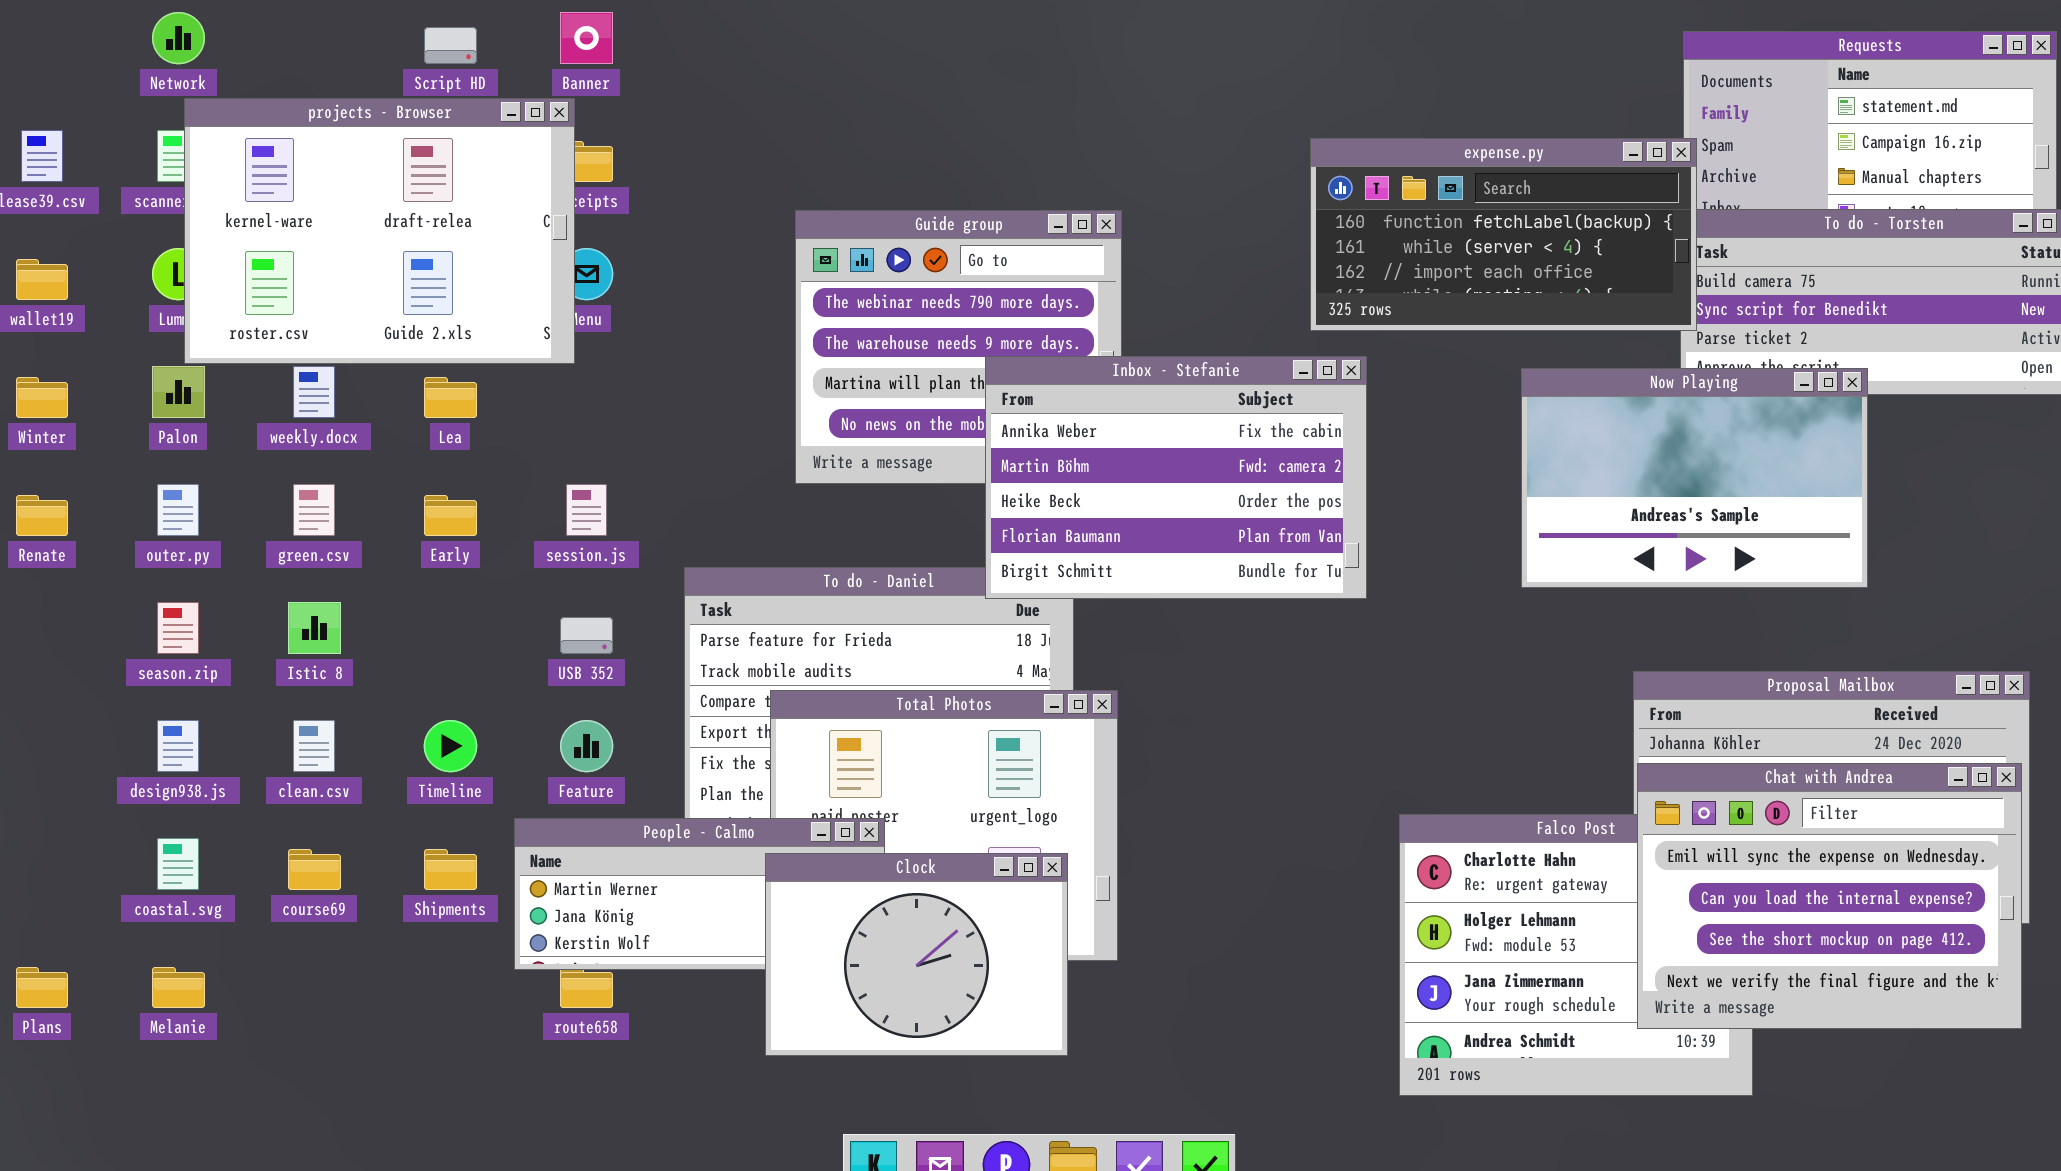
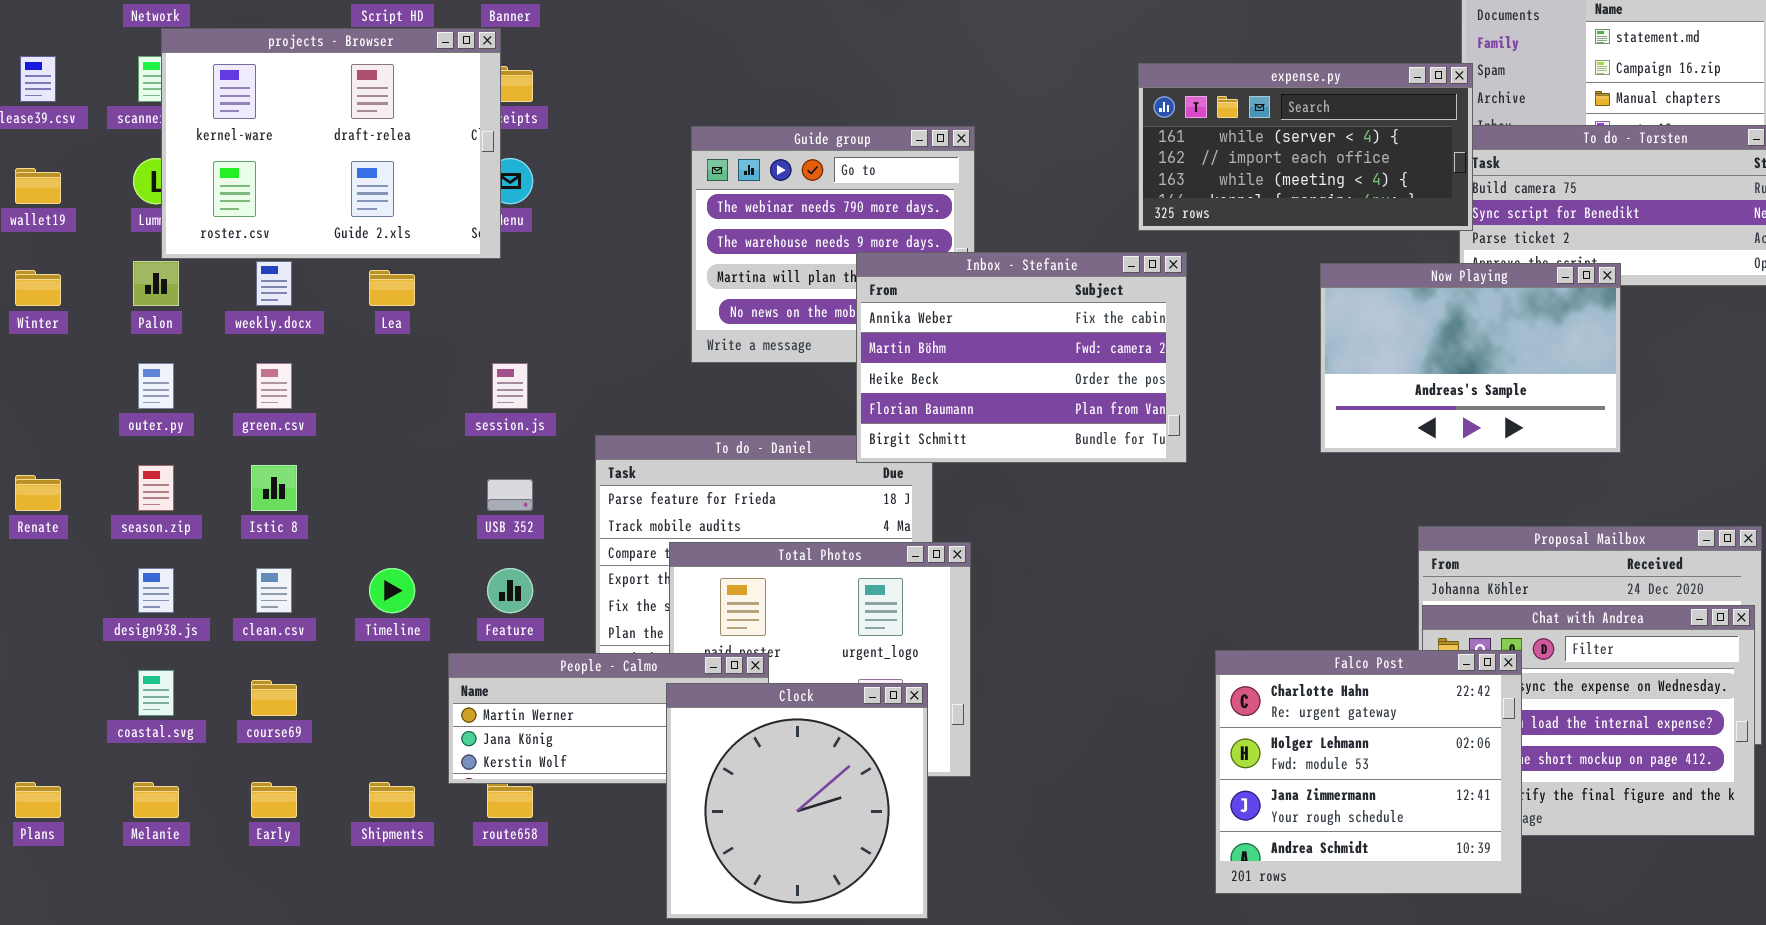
expense.py: [1310,138,1697,331] -> [1138,63,1473,231], scrolled down 1 row
Renate: [16,495,68,536] -> [15,475,61,511], moved
Early: [424,495,477,536] -> [251,782,297,818], moved
Falco Post: [1399,814,1753,1096] -> [1215,650,1522,894], raised
Shipments: [424,849,477,890] -> [369,782,415,818], moved
Clock: [765,853,1068,1056] -> [666,683,928,919], resized

